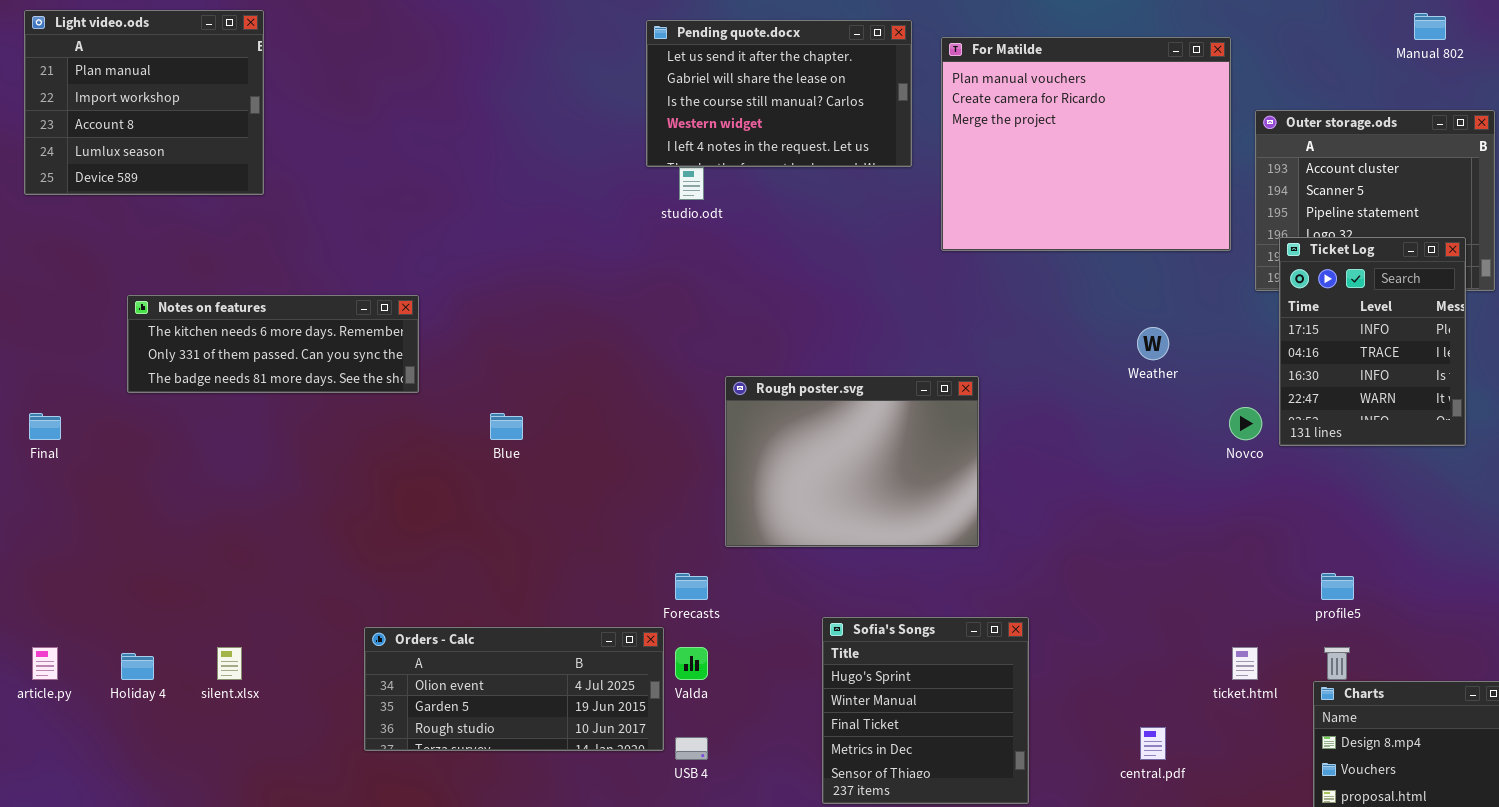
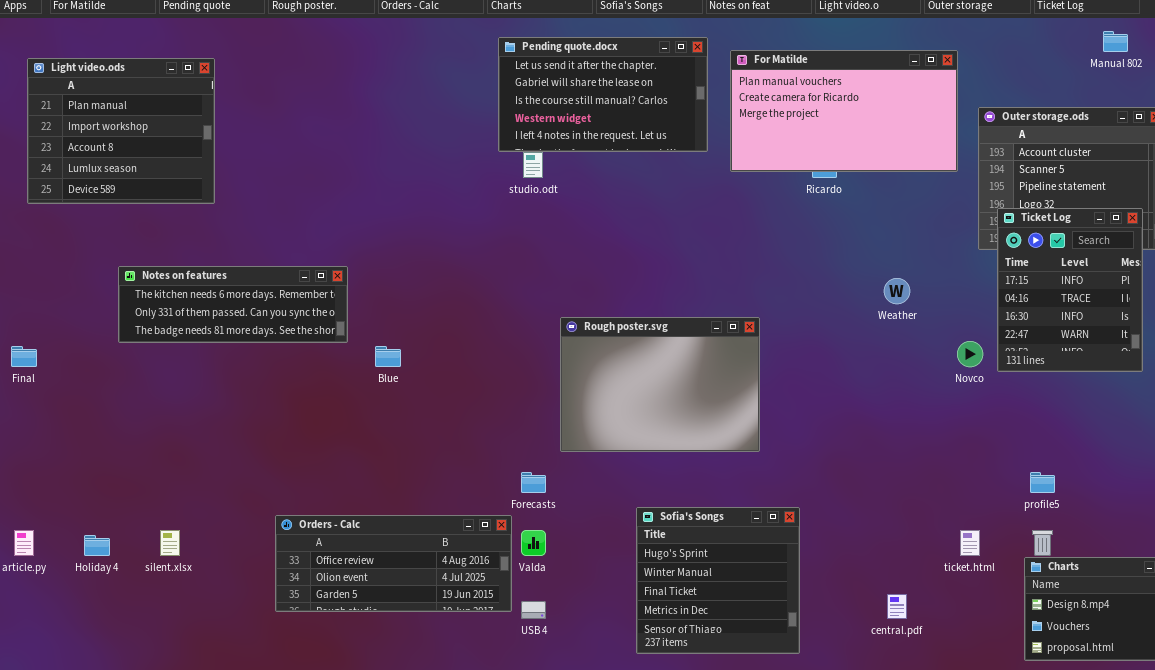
Light video.ods: [24,10,264,195] -> [27,58,215,204], moved
For Matilde: [941,37,1231,251] -> [730,50,958,172], resized
Notes on features: [127,295,419,393] -> [118,266,348,343], moved
Orders - Calc: [364,627,664,751] -> [275,515,512,612], scrolled up 1 row

